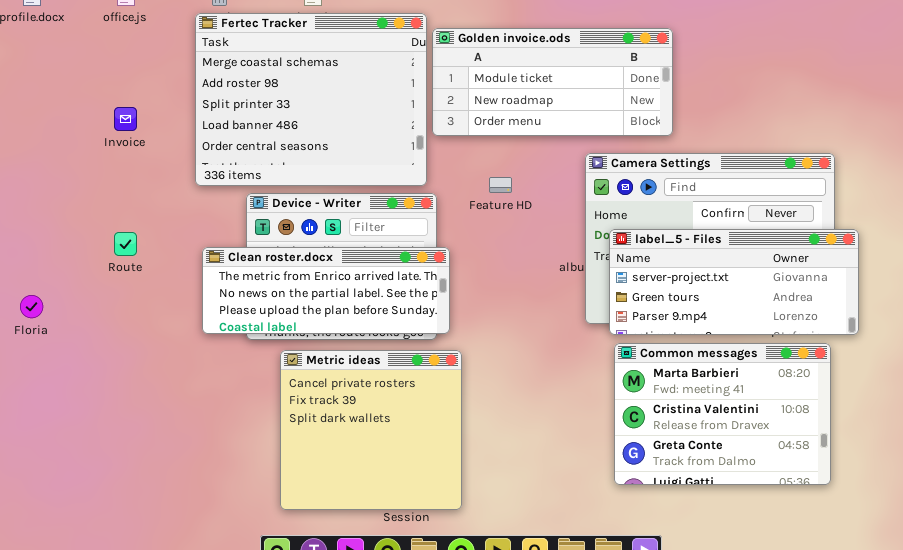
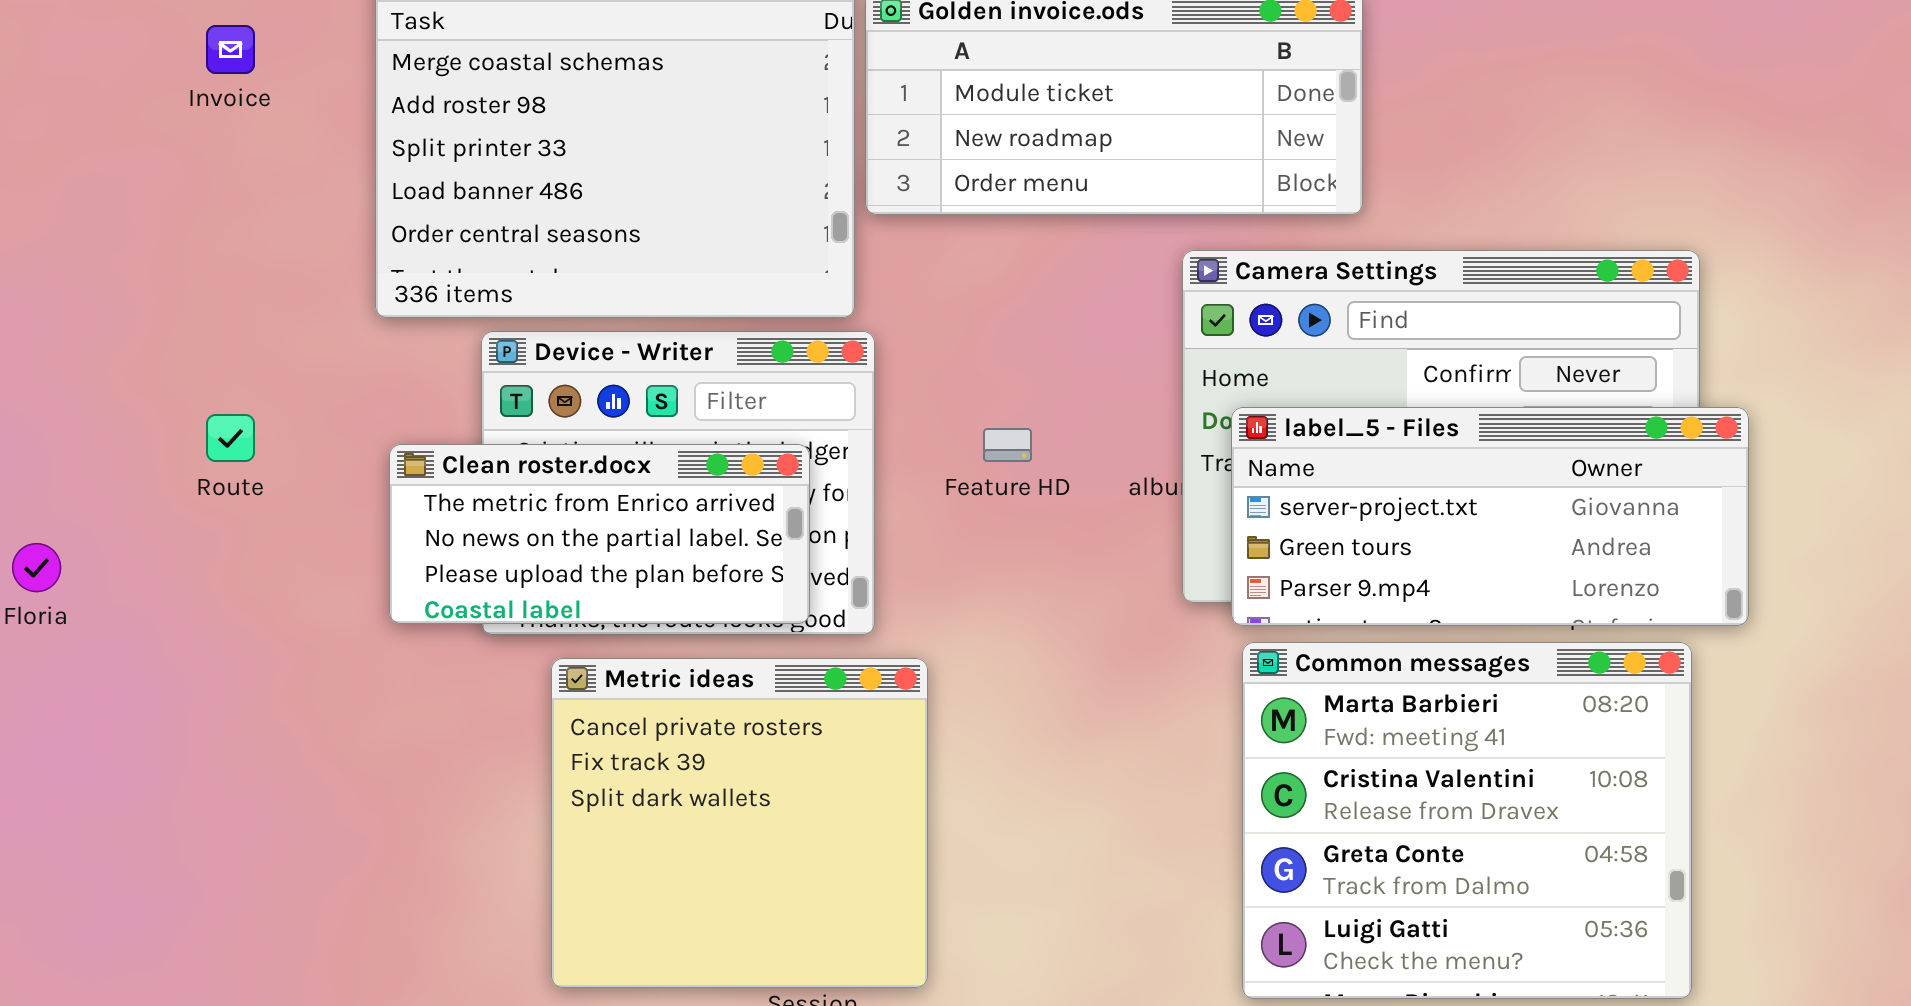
Invoice: [114,107,137,131] -> [206,25,255,74], moved
Feature HD: [489,177,512,193] -> [983,428,1032,462], moved
Clean roster.docx: [202,247,450,334] -> [389,444,810,624], resized
Common messages: [614,343,831,485] -> [1242,642,1692,999], resized

